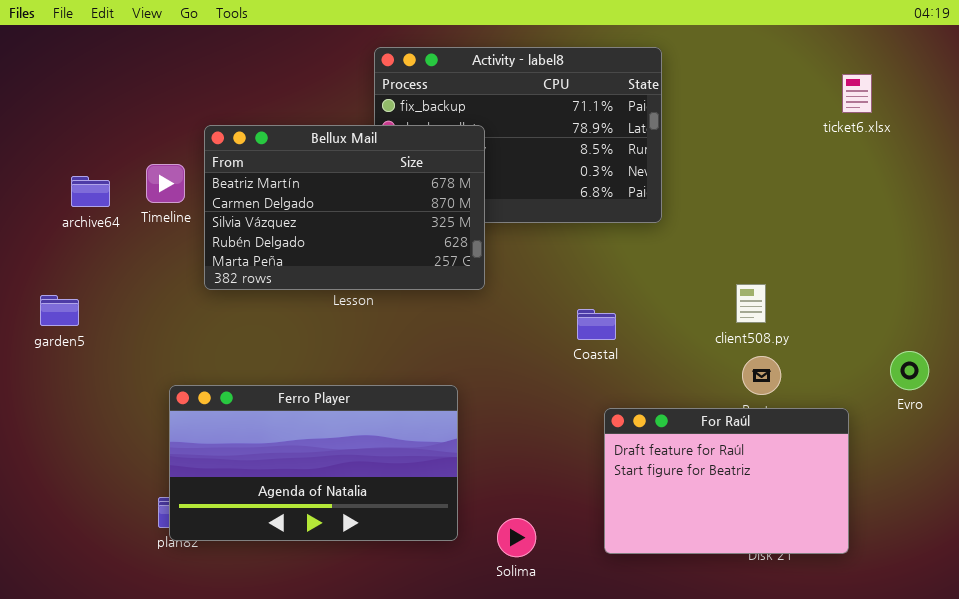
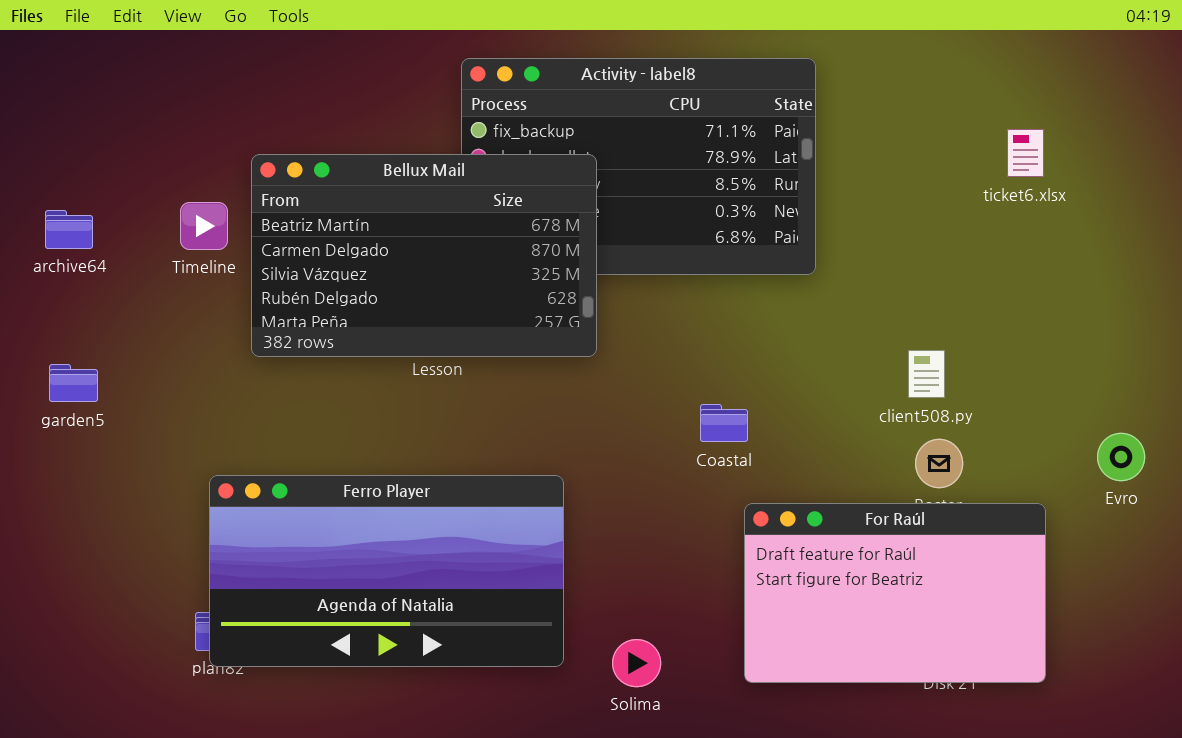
ticket6.xlsx: [842,74,872,113] -> [1007,129,1044,177], moved
archive64: [71,176,110,207] -> [45,210,93,249], moved
Coastal: [577,309,616,340] -> [700,404,748,442], moved

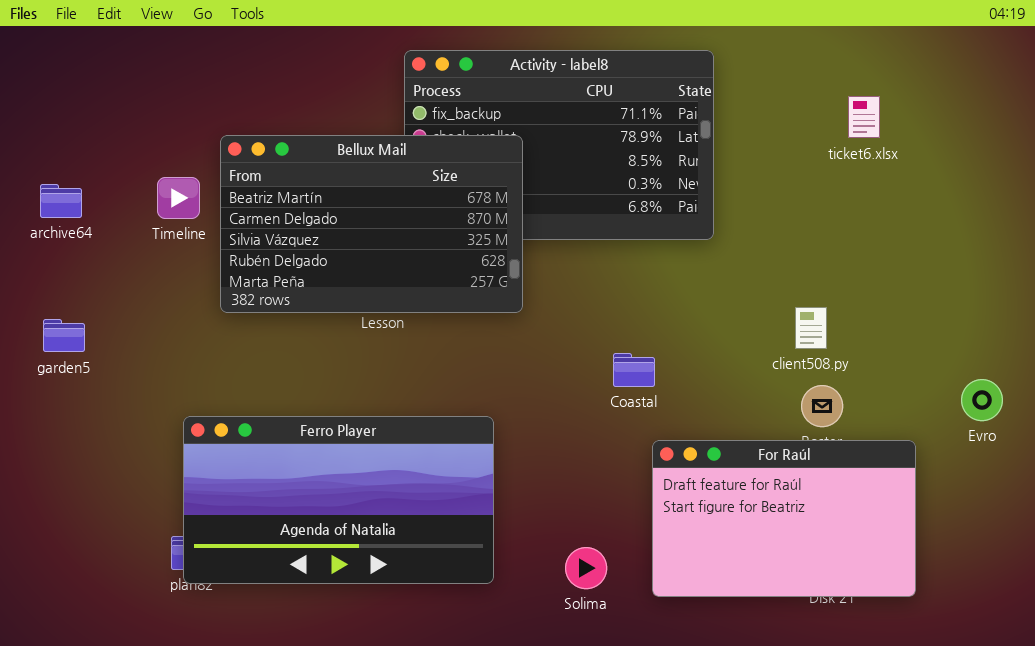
ticket6.xlsx: [1007,129,1044,177] -> [848,96,880,138], moved
Solima: [612,639,661,687] -> [565,547,607,589], moved

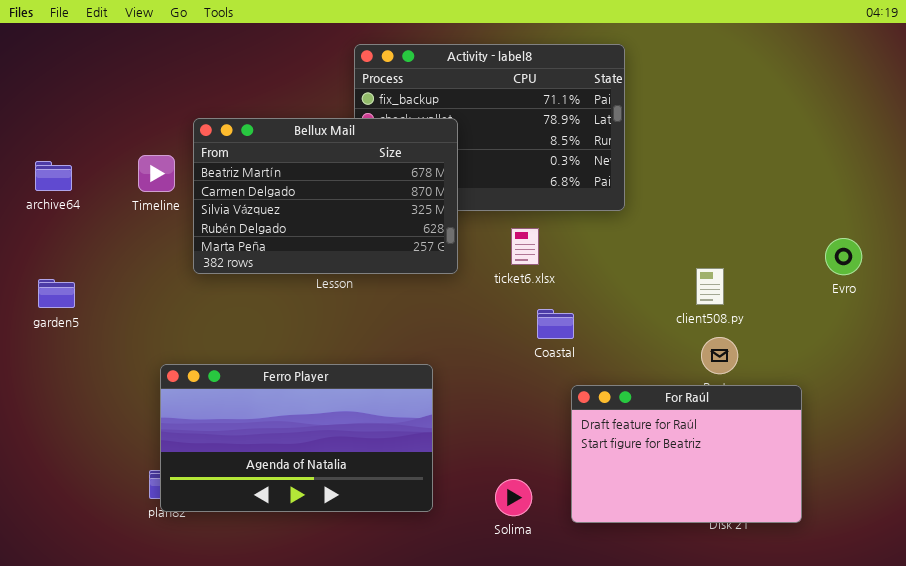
ticket6.xlsx: [848,96,880,138] -> [511,228,539,265], moved
Evro: [961,379,1003,421] -> [825,238,862,275], moved

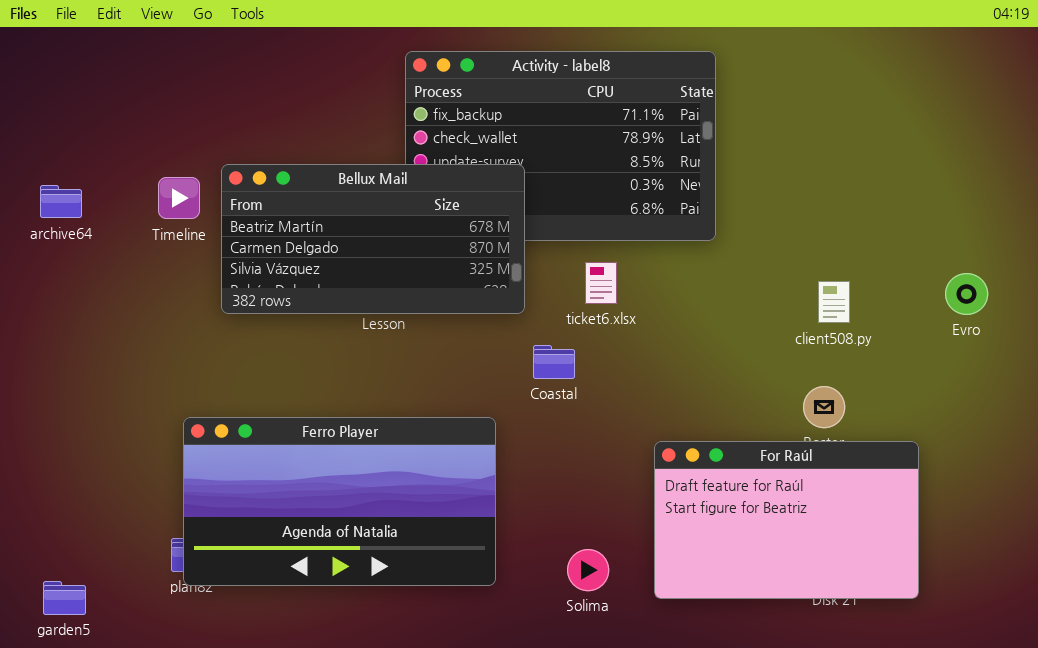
Bellux Mail: [193,118,458,274] -> [221,164,525,314], resized
client508.py: [696,268,724,305] -> [818,281,850,323], moved
garden5: [38,279,75,308] -> [43,581,86,615], moved
Coastal: [537,309,574,339] -> [533,345,575,379], moved

